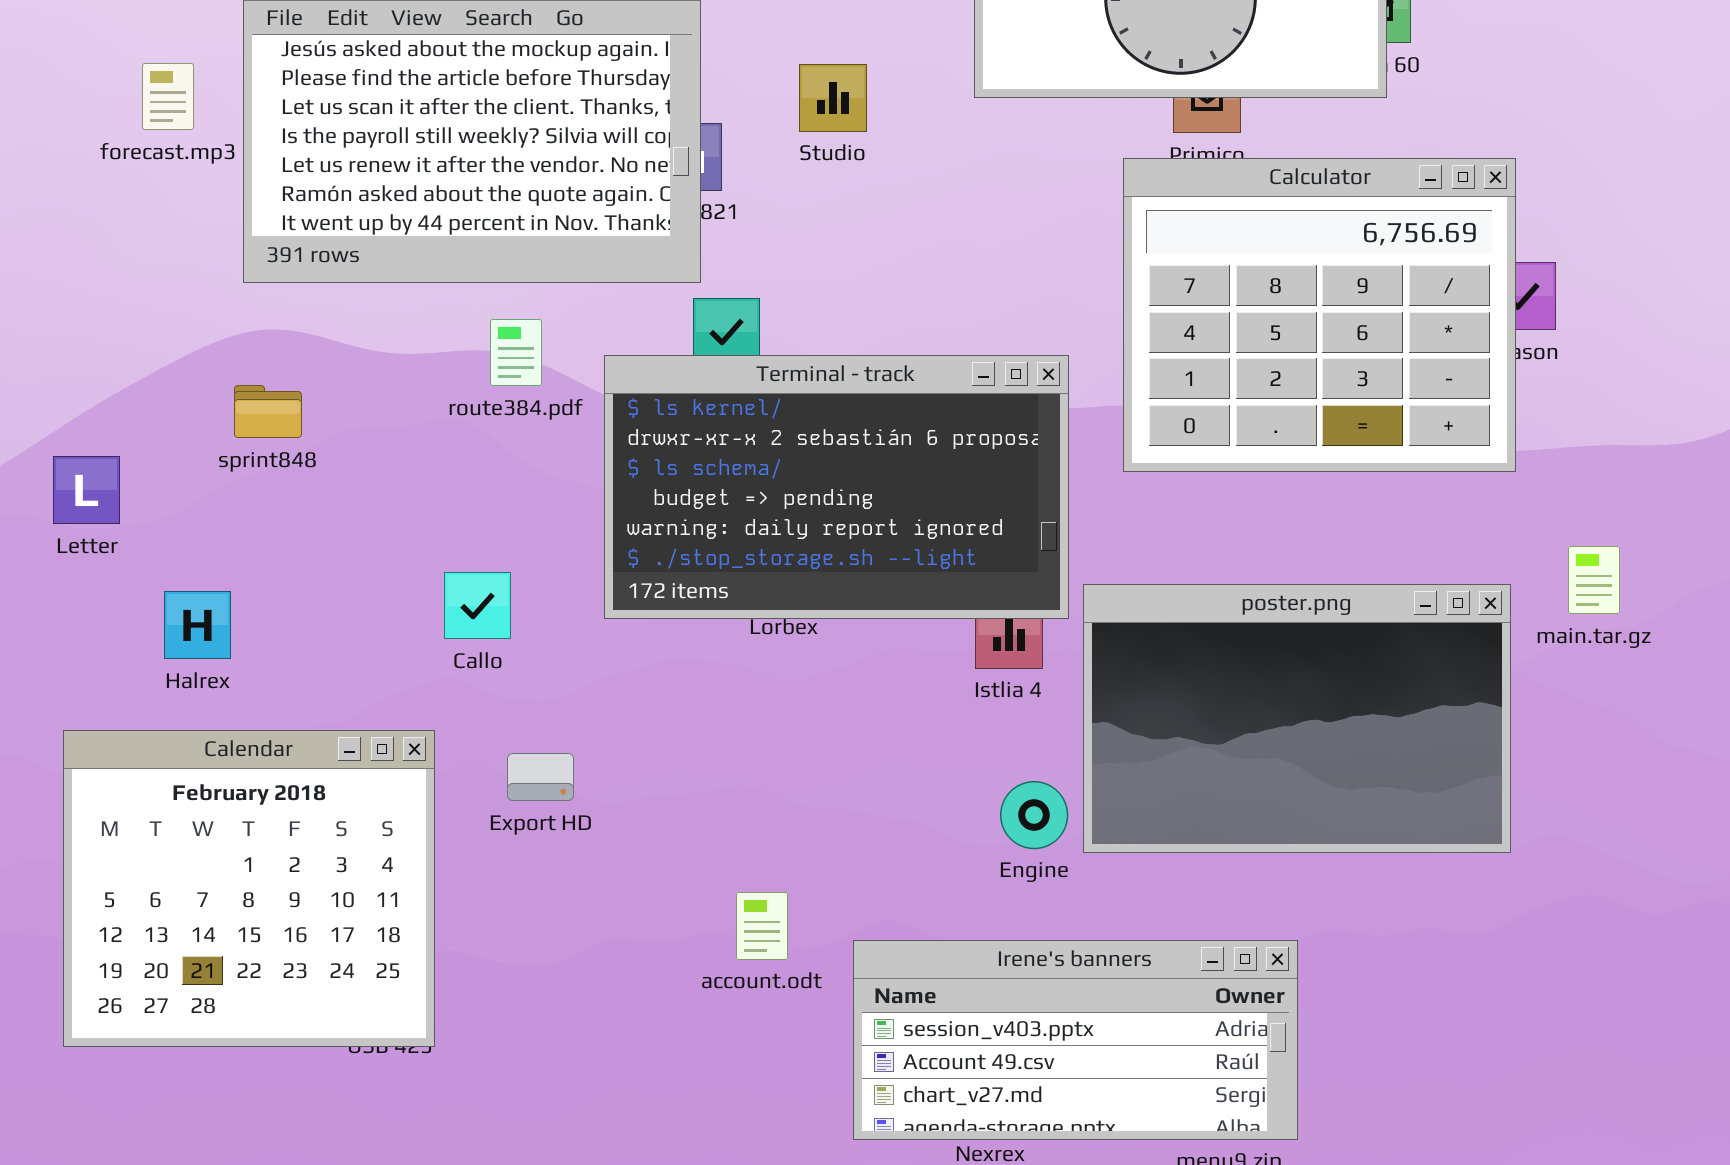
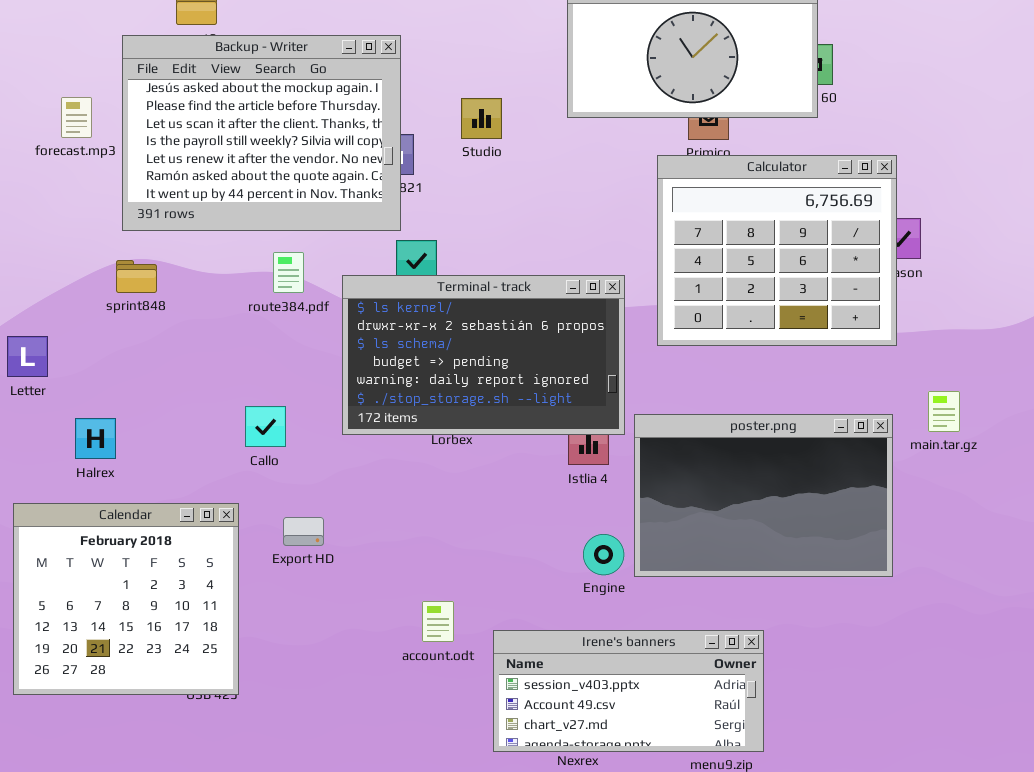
sprint848: [234,385,302,438] -> [116,260,157,293], moved

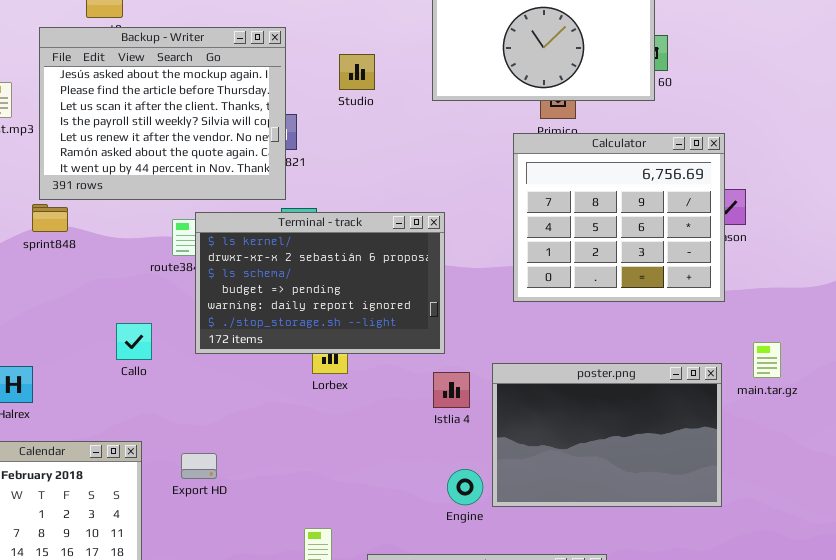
Studio: [461,98,502,139] -> [339,54,375,90], moved
sprint848: [116,260,157,293] -> [32,204,68,232], moved
Terminal - track: [342,275,625,435] -> [195,212,445,354], moved
Callo: [245,406,286,447] -> [116,323,152,360], moved

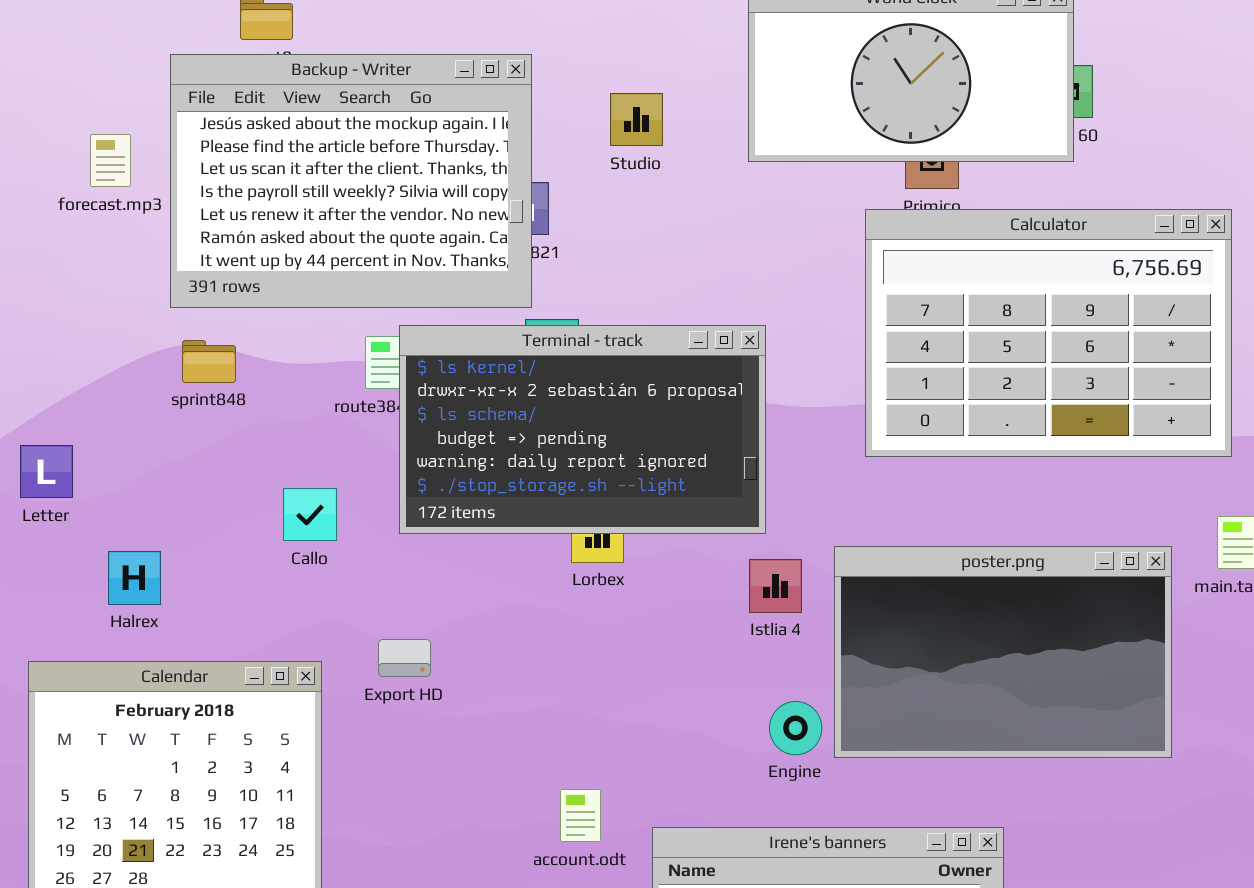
Calculator: [513,133,725,302] -> [865,209,1232,457], resized
sprint848: [32,204,68,232] -> [182,340,236,383], moved
Export HD: [181,453,217,479] -> [378,639,431,677], moved

